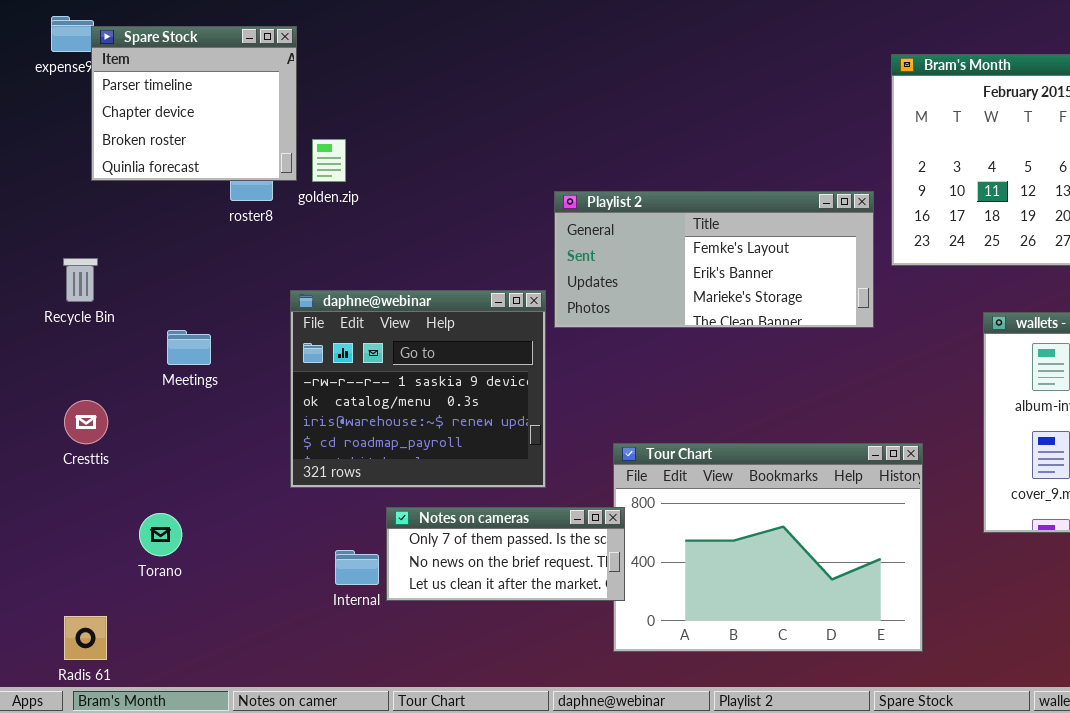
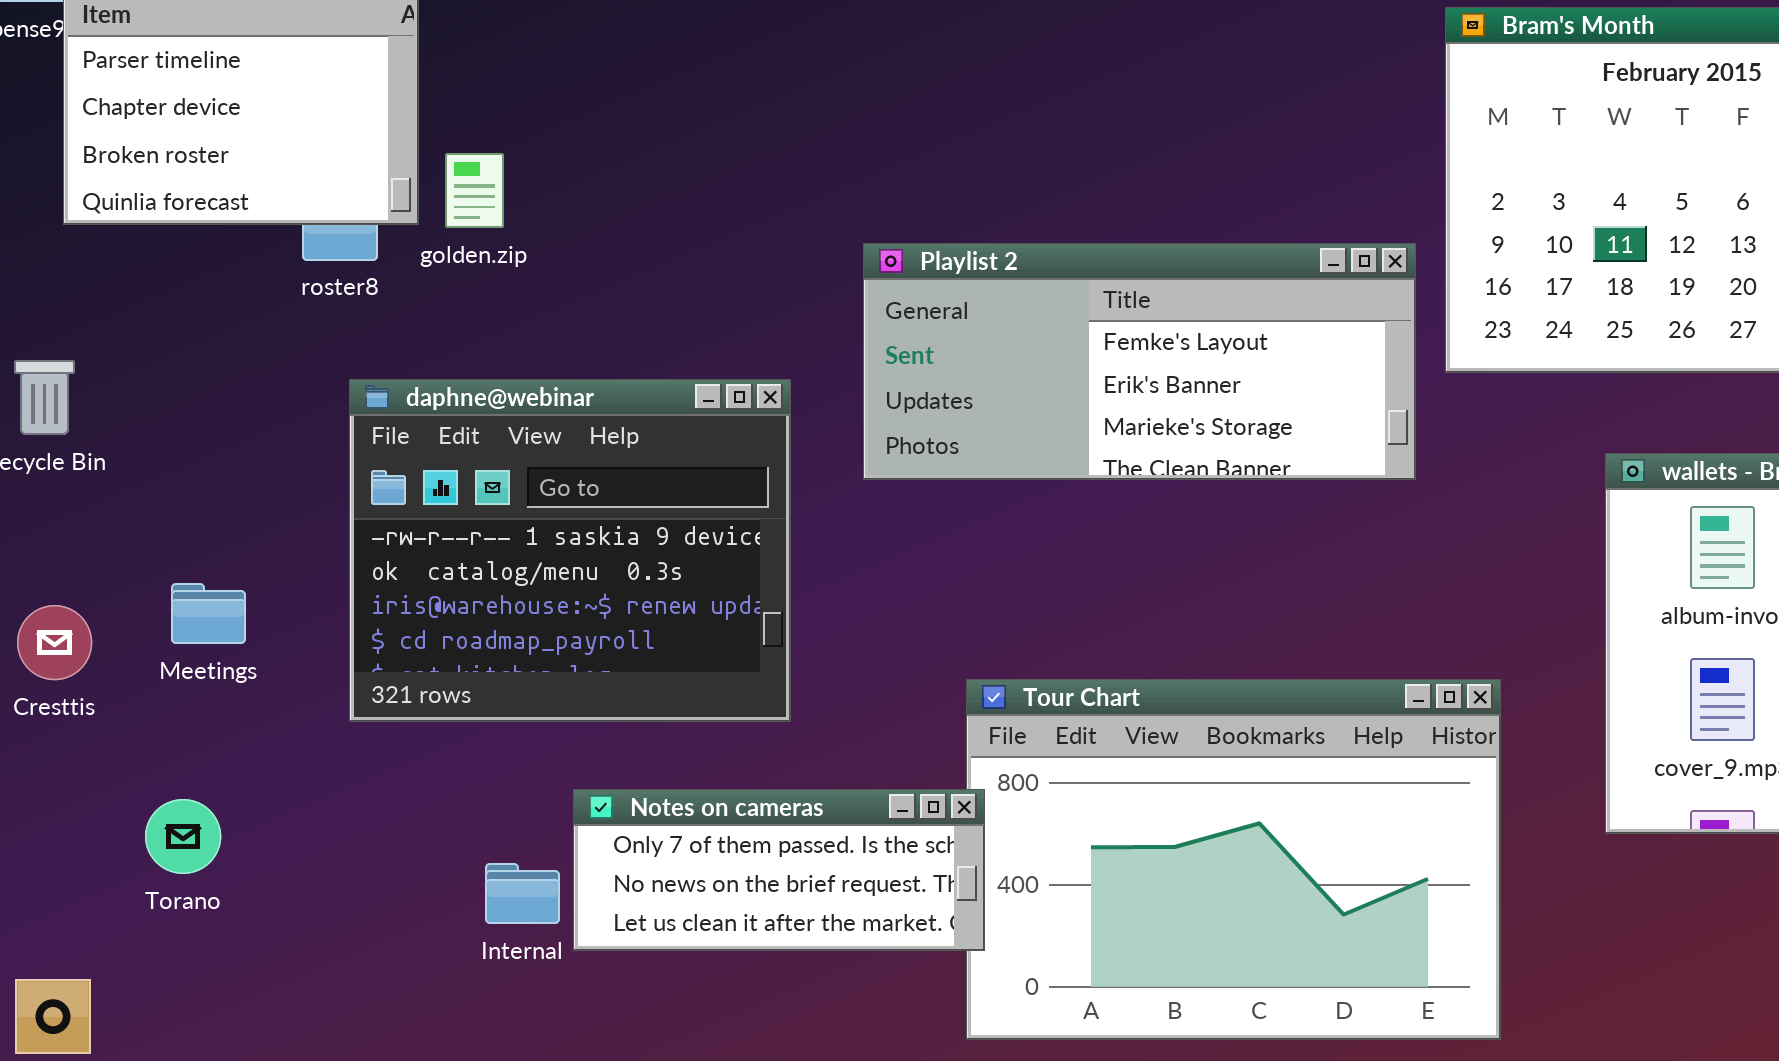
daphne@webinar: [290,290,546,488] -> [349,379,791,722], moved
Meetings: [167,330,211,365] -> [171,583,246,644], moved

